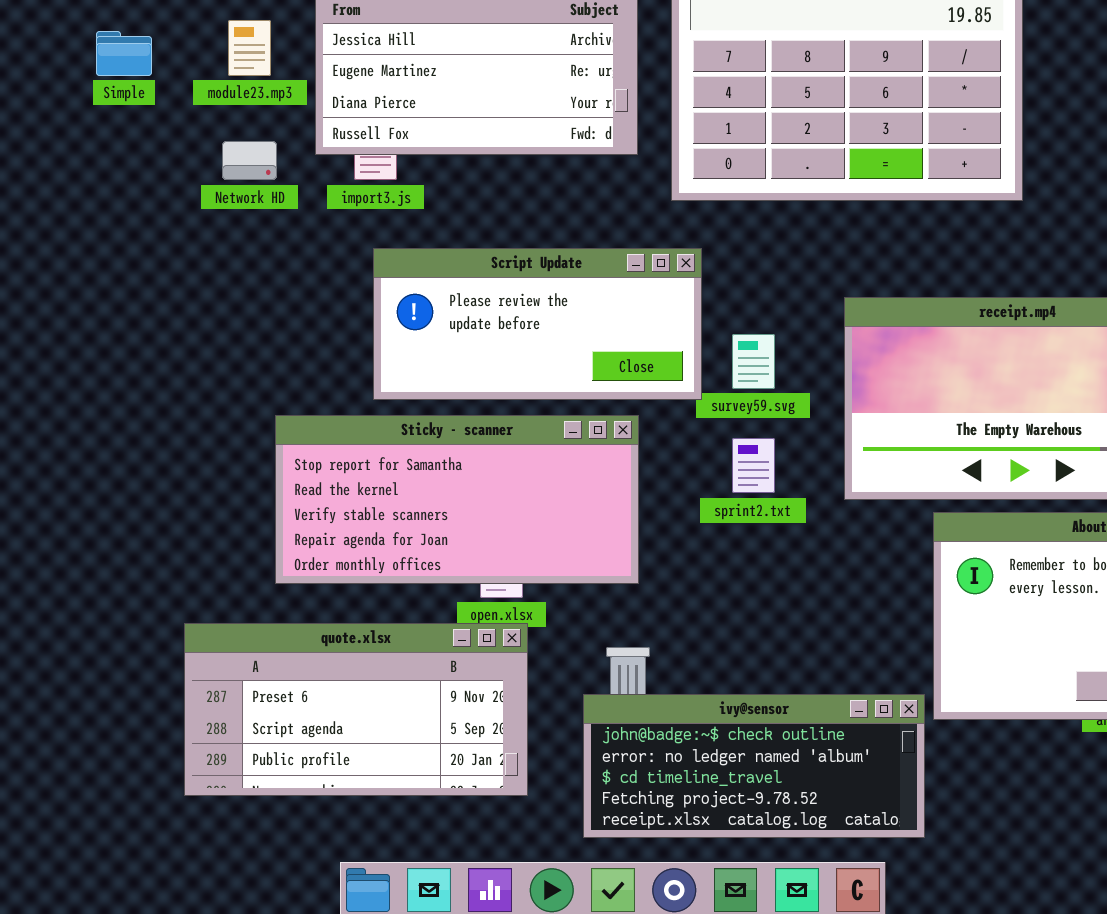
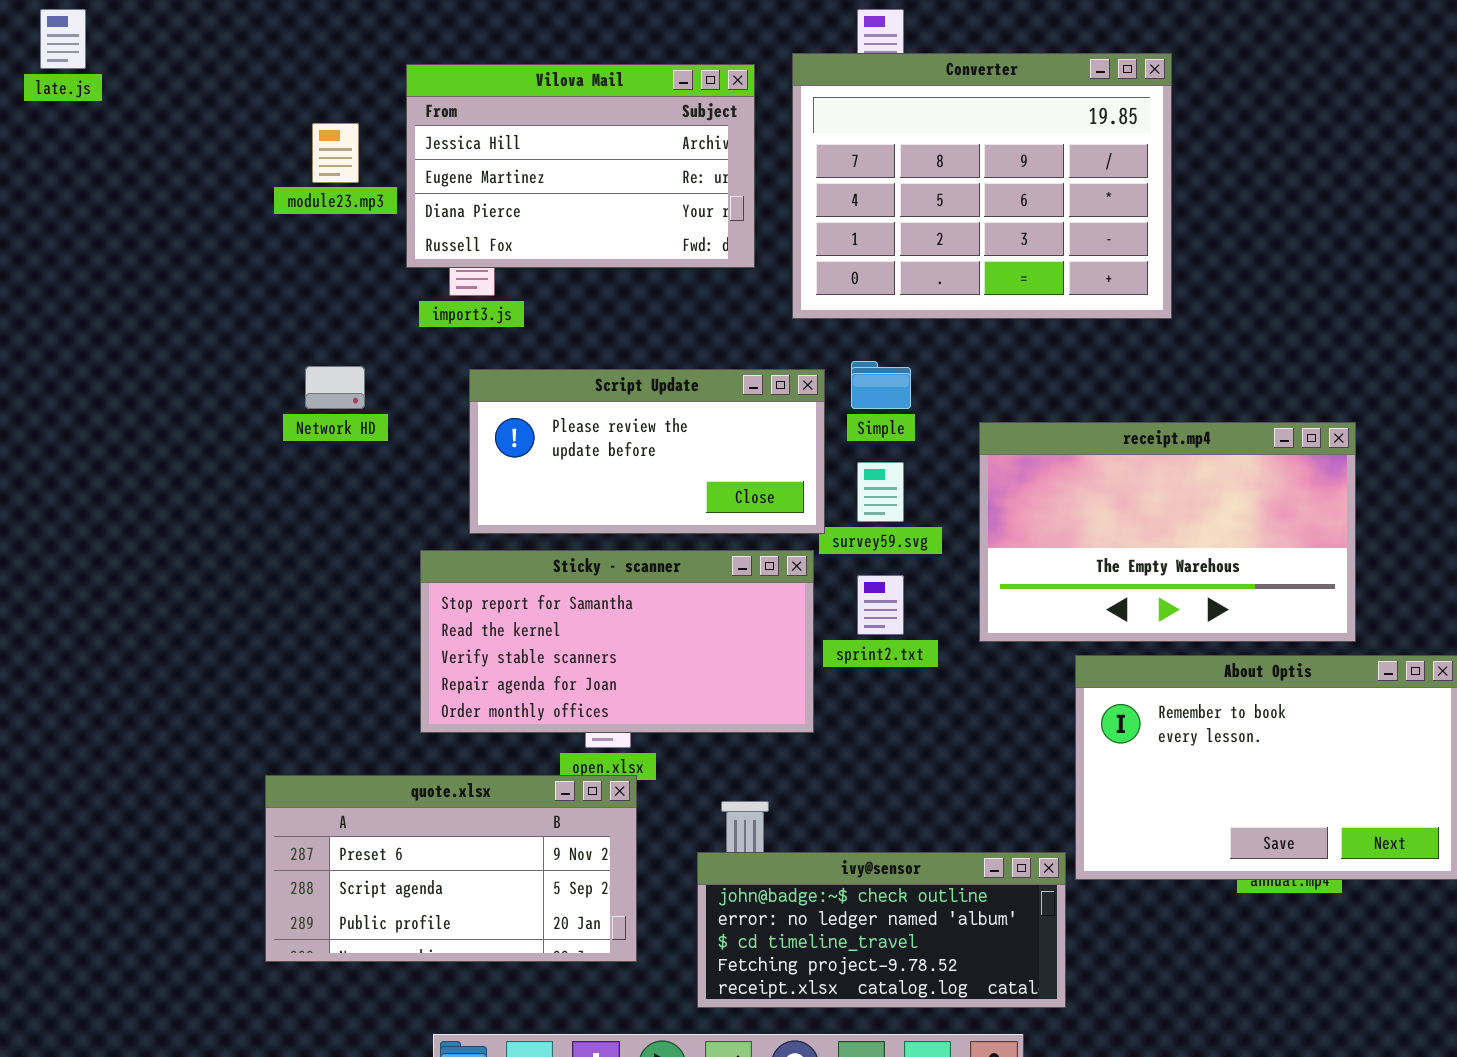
Simple: [96,31,152,76] -> [851,361,911,409], moved
Network HD: [222,141,277,180] -> [305,366,365,409], moved
Sticky - scanner: [275,415,639,584] -> [420,550,814,733], moved

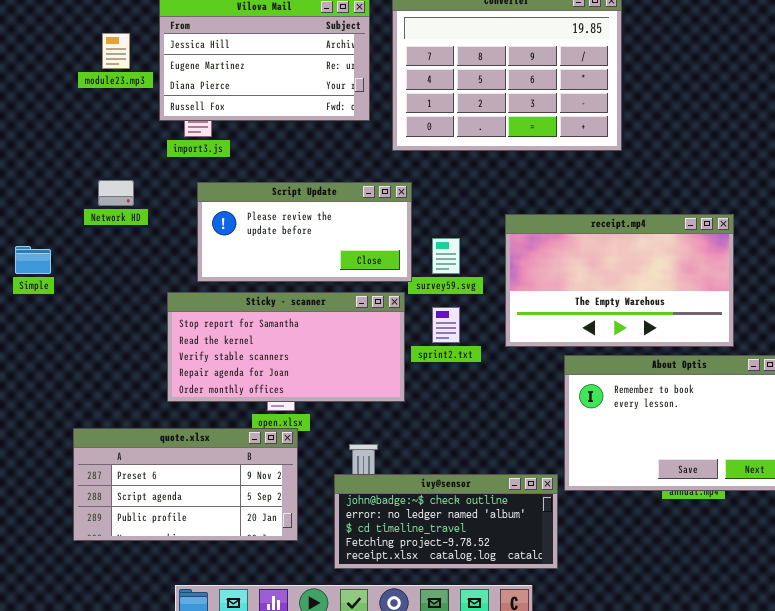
Simple: [851,361,911,409] -> [15,246,51,274], moved

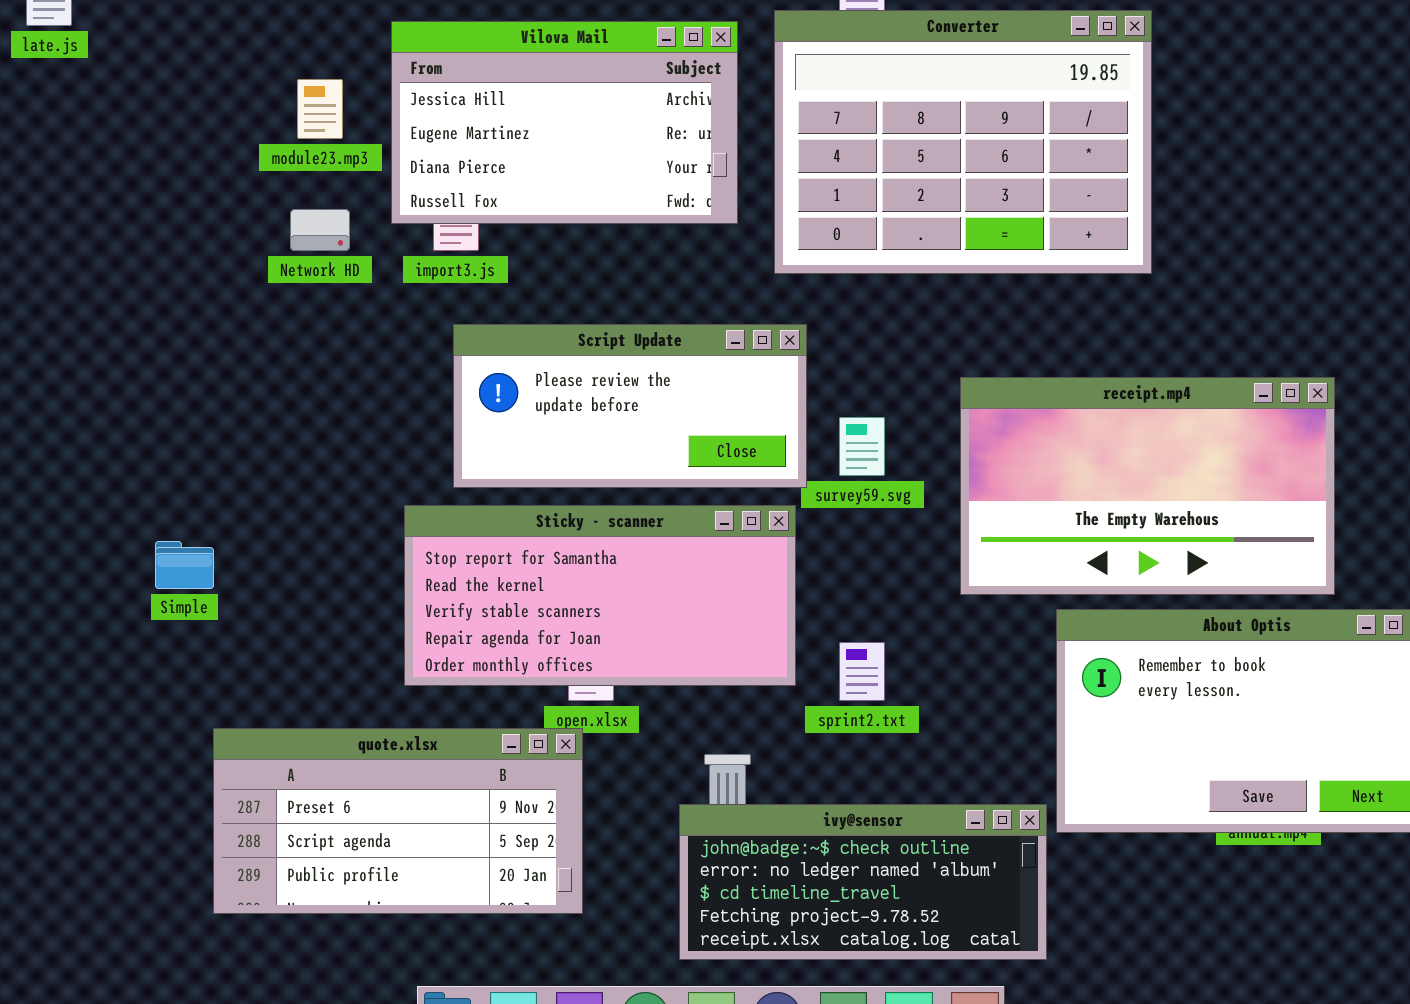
Network HD: [98,180,134,206] -> [290,209,350,251], moved
Simple: [15,246,51,274] -> [155,541,214,589], moved
sprint2.txt: [432,307,460,343] -> [839,642,885,701], moved
quote.xlsx: [73,428,298,541] -> [213,728,583,914], moved

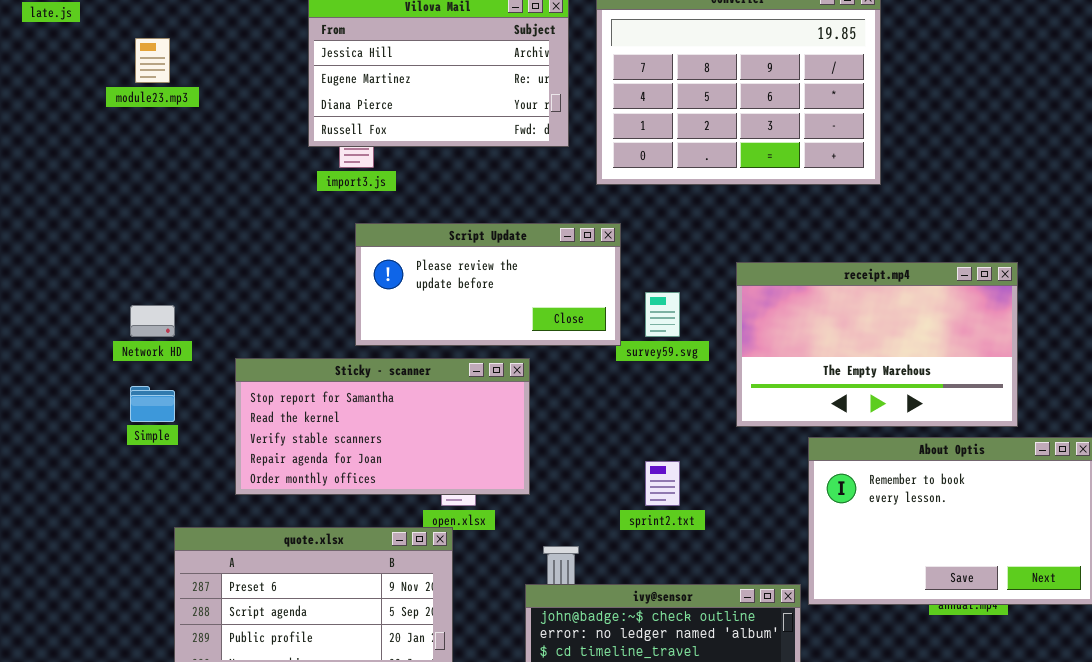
module23.mp3: [297,79,343,139] -> [135,38,170,83], moved
Network HD: [290,209,350,251] -> [130,305,175,337], moved
Sticky - scanner: [404,505,796,686] -> [235,358,530,495], moved

